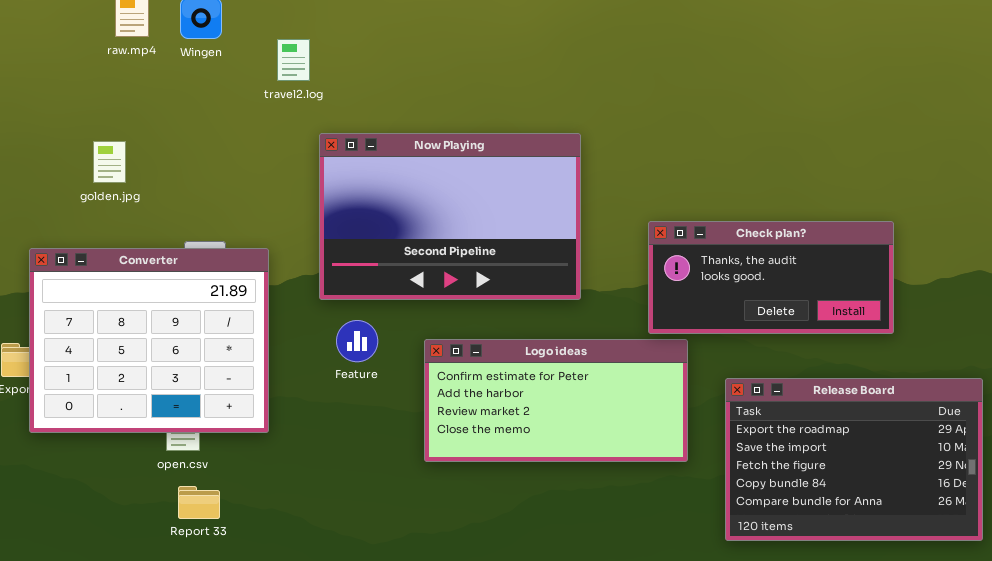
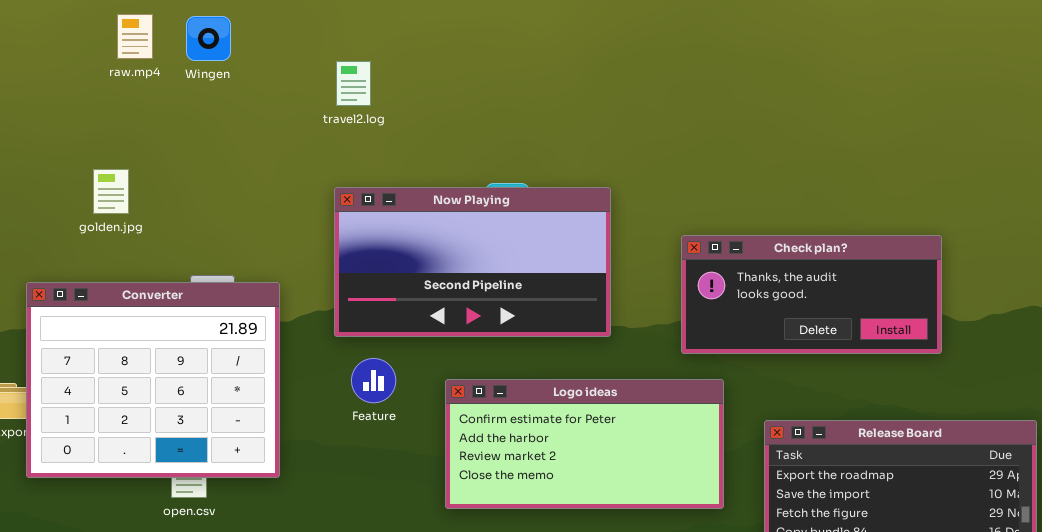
travel2.log: [277,39,310,81] -> [336,61,371,106], moved
Now Playing: [319,133,581,300] -> [334,187,611,337], resized
Check plan?: [648,221,894,334] -> [681,235,942,354], moved

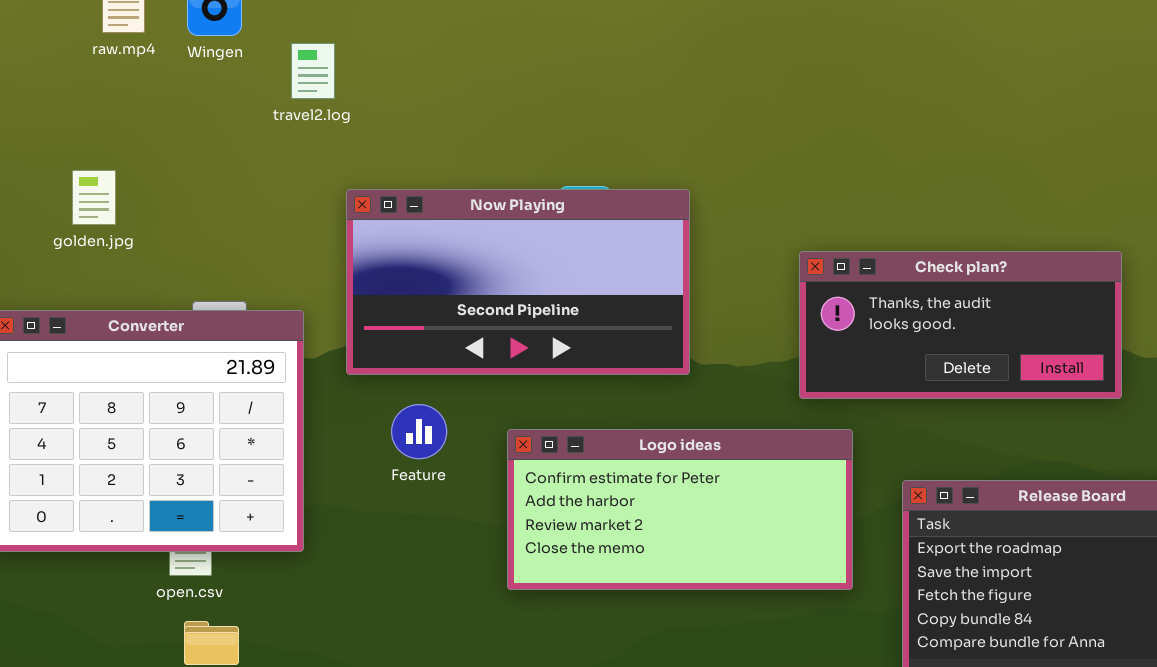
travel2.log: [336,61,371,106] -> [291,43,335,99], moved
Now Playing: [334,187,611,337] -> [346,189,690,375], moved

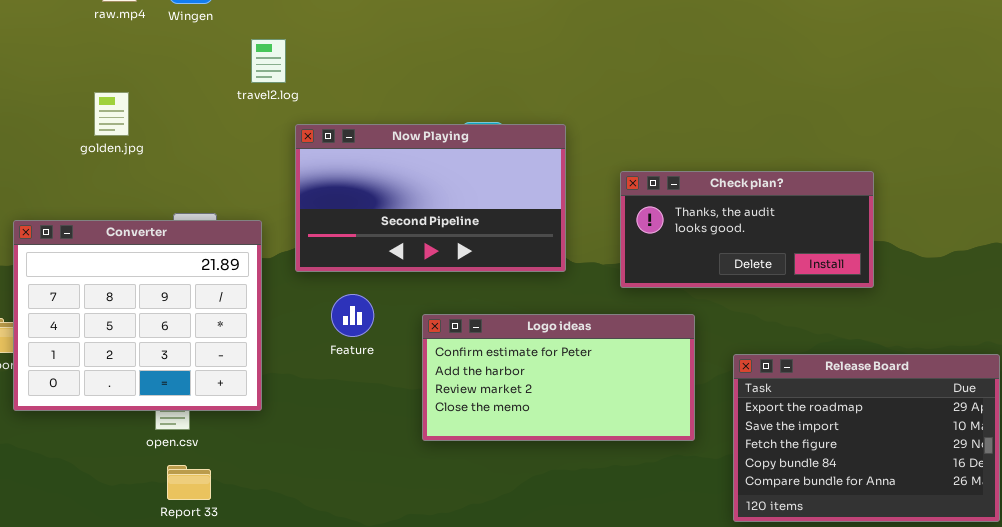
travel2.log: [291,43,335,99] -> [251,39,286,83], moved
golden.jpg: [72,170,116,225] -> [94,92,129,136], moved
Check plan?: [799,251,1122,399] -> [620,171,874,288], moved

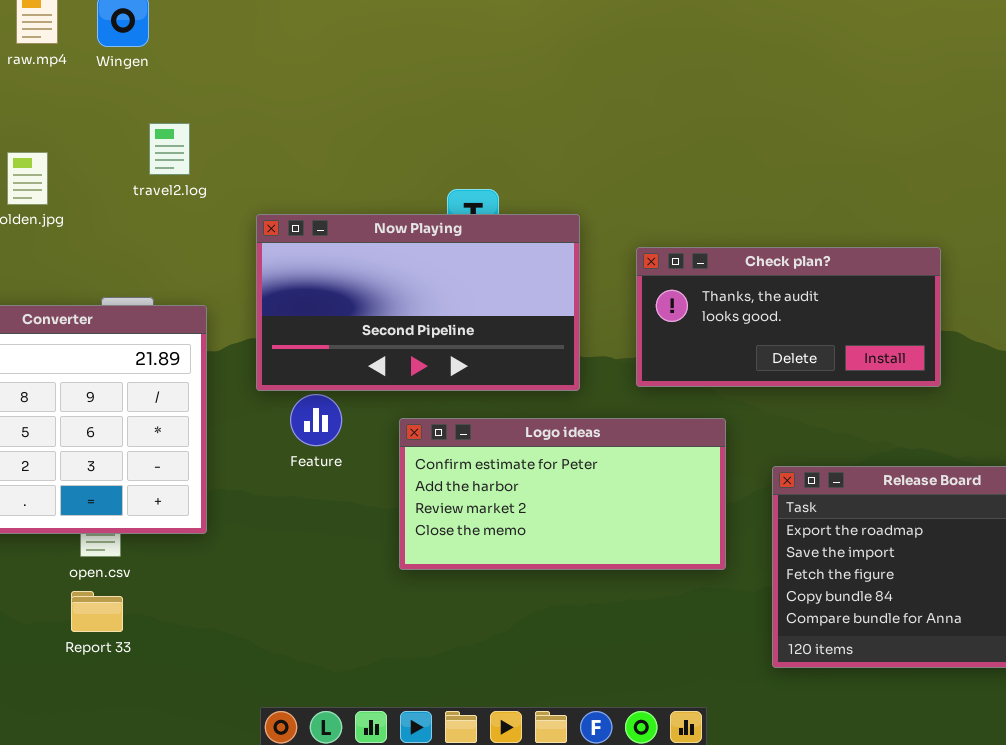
travel2.log: [251,39,286,83] -> [149,123,190,175], moved
Now Playing: [295,124,566,272] -> [256,214,580,391], moved
Report 33: [167,465,211,500] -> [71,591,123,632], moved

